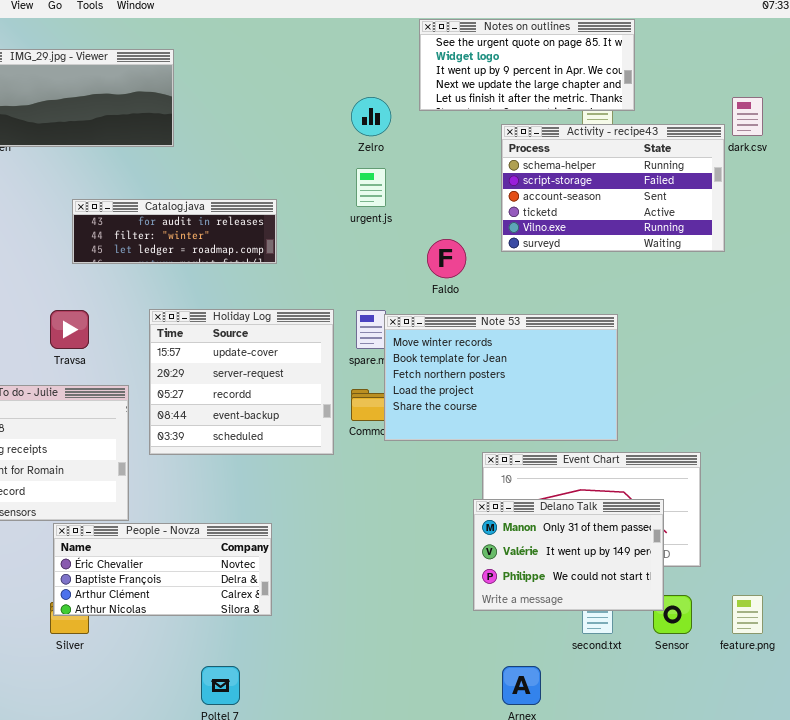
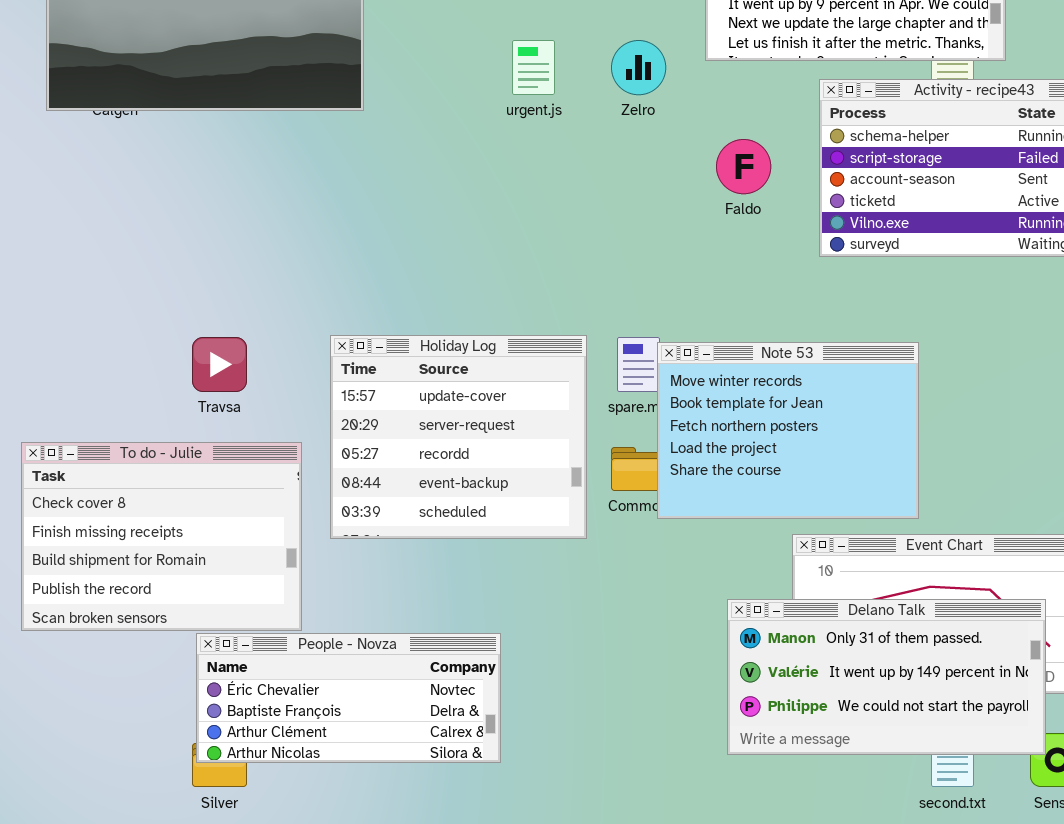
urgent.js: [356,168,386,207] -> [512,40,555,95], moved
Catalog.java: [72,199,277,264] -> none, closed
Faldo: [427,239,466,278] -> [716,139,771,194], moved
Note 53: [384,314,618,441] -> [657,342,919,519], resized
Delano Talk: [473,499,664,611] -> [727,599,1046,755], resized

